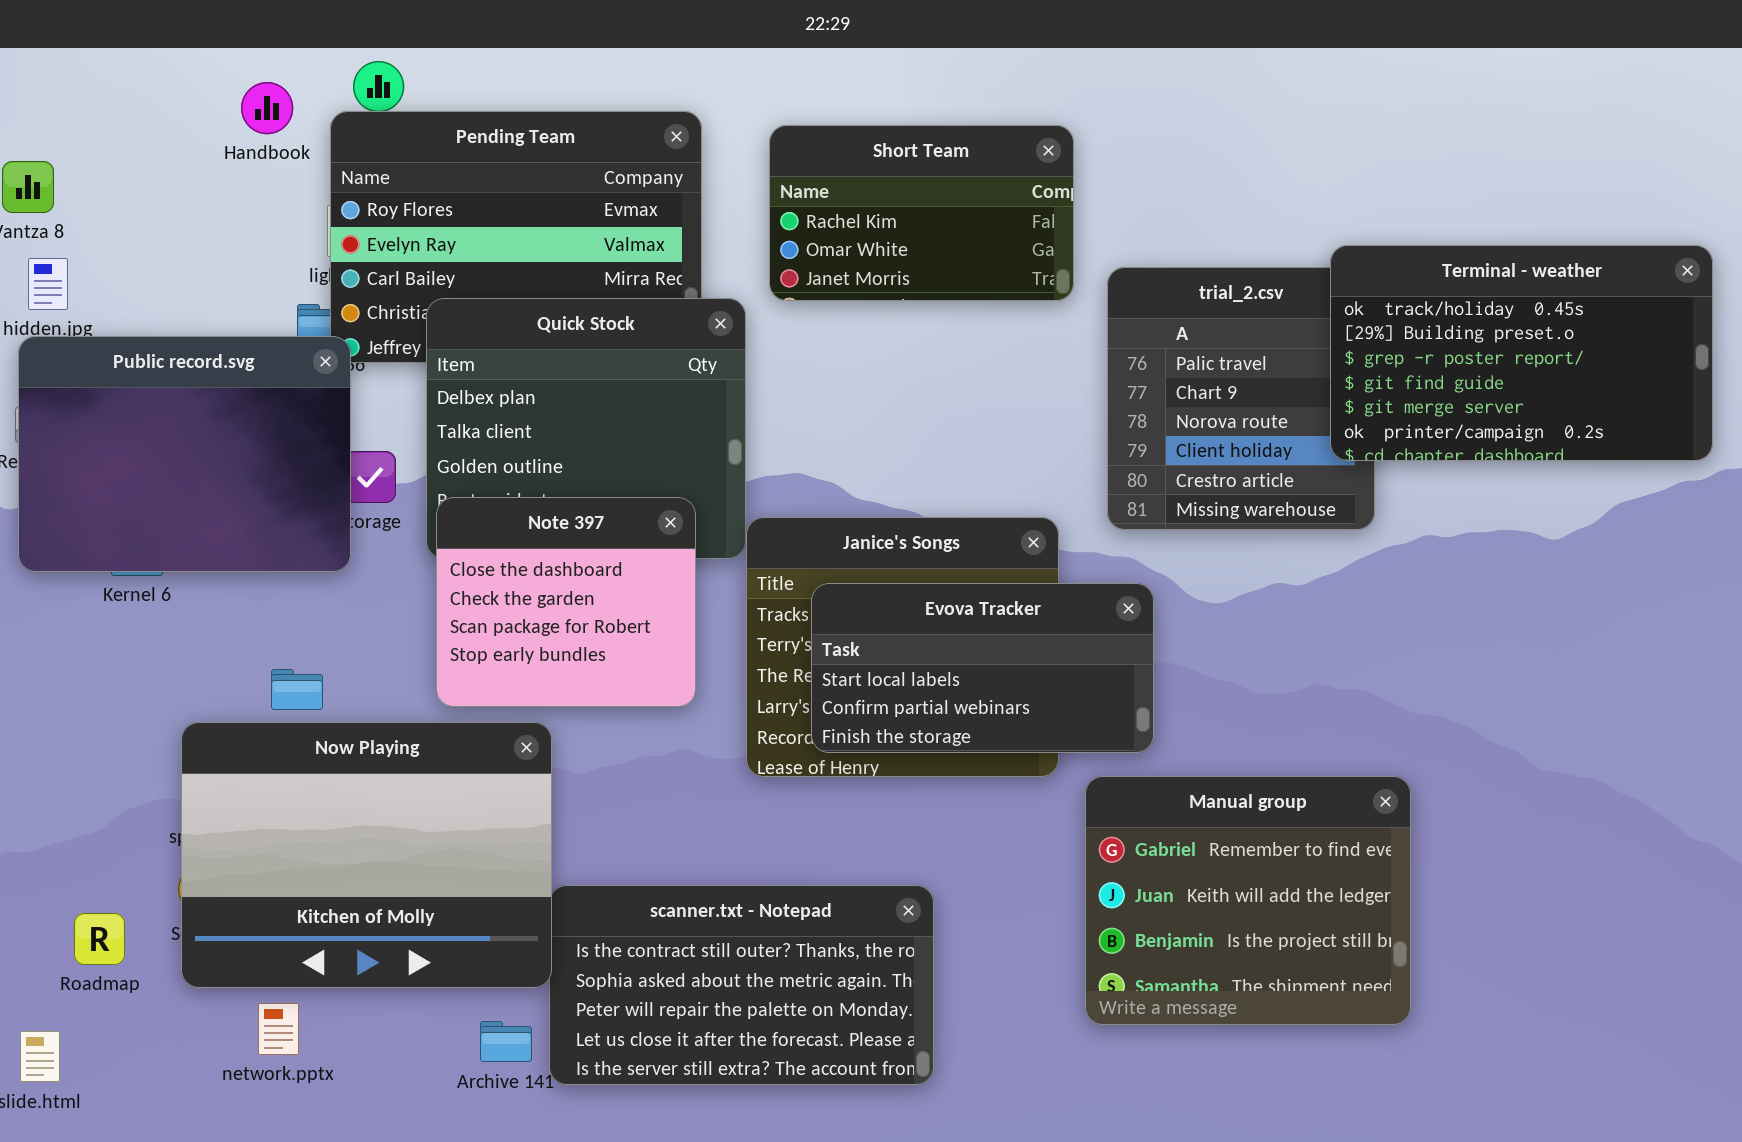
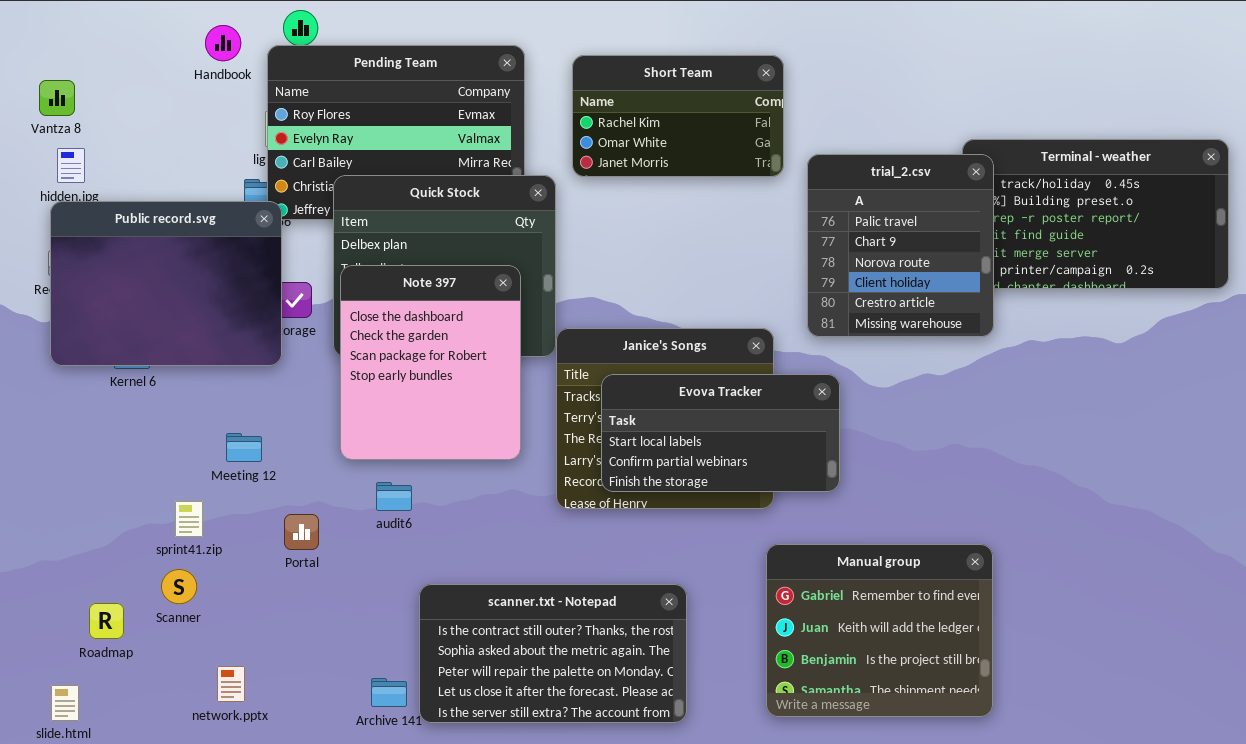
trial_2.csv: [1107,267,1375,530] -> [807,154,994,337], raised
Note 397: [436,497,696,707] -> [340,265,521,460], resized
Now Playing: [181,722,552,988] -> none, closed
Manual group: [1085,776,1411,1025] -> [766,544,993,717], moved

